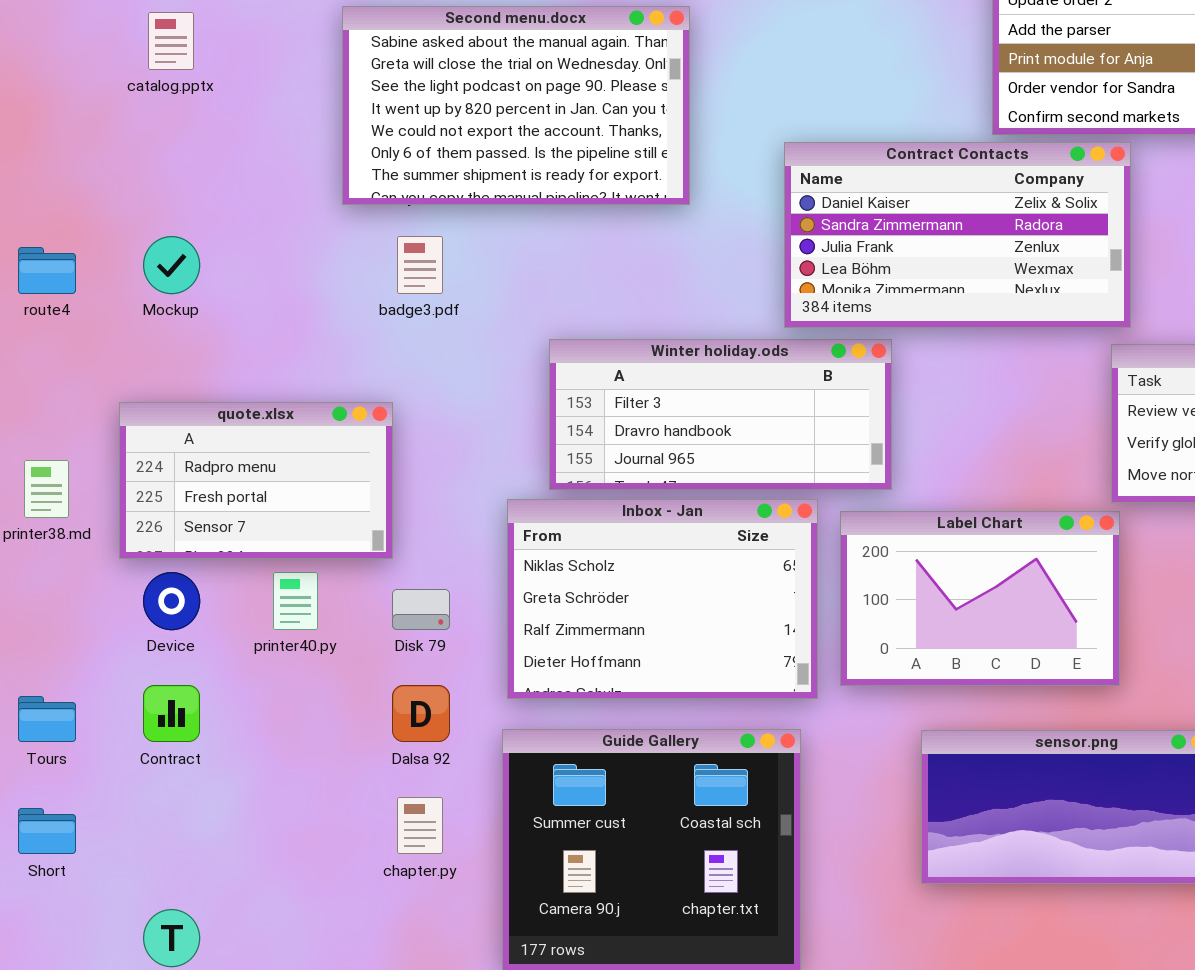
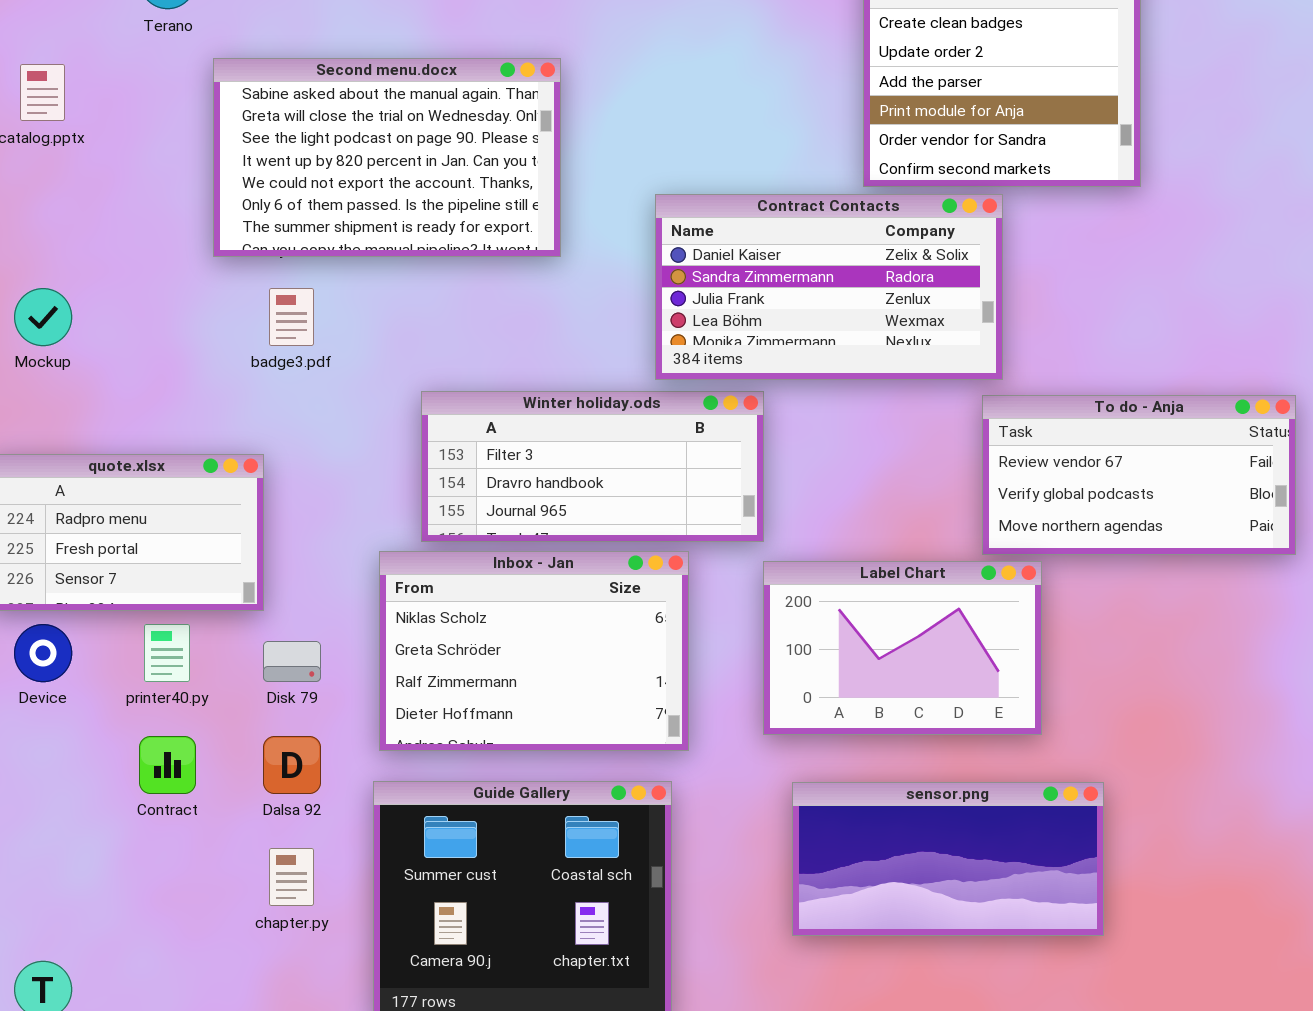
Label Chart: [840,511,1120,686] -> [763,561,1042,735], moved
Contract: [143,685,200,742] -> [139,736,196,794], moved

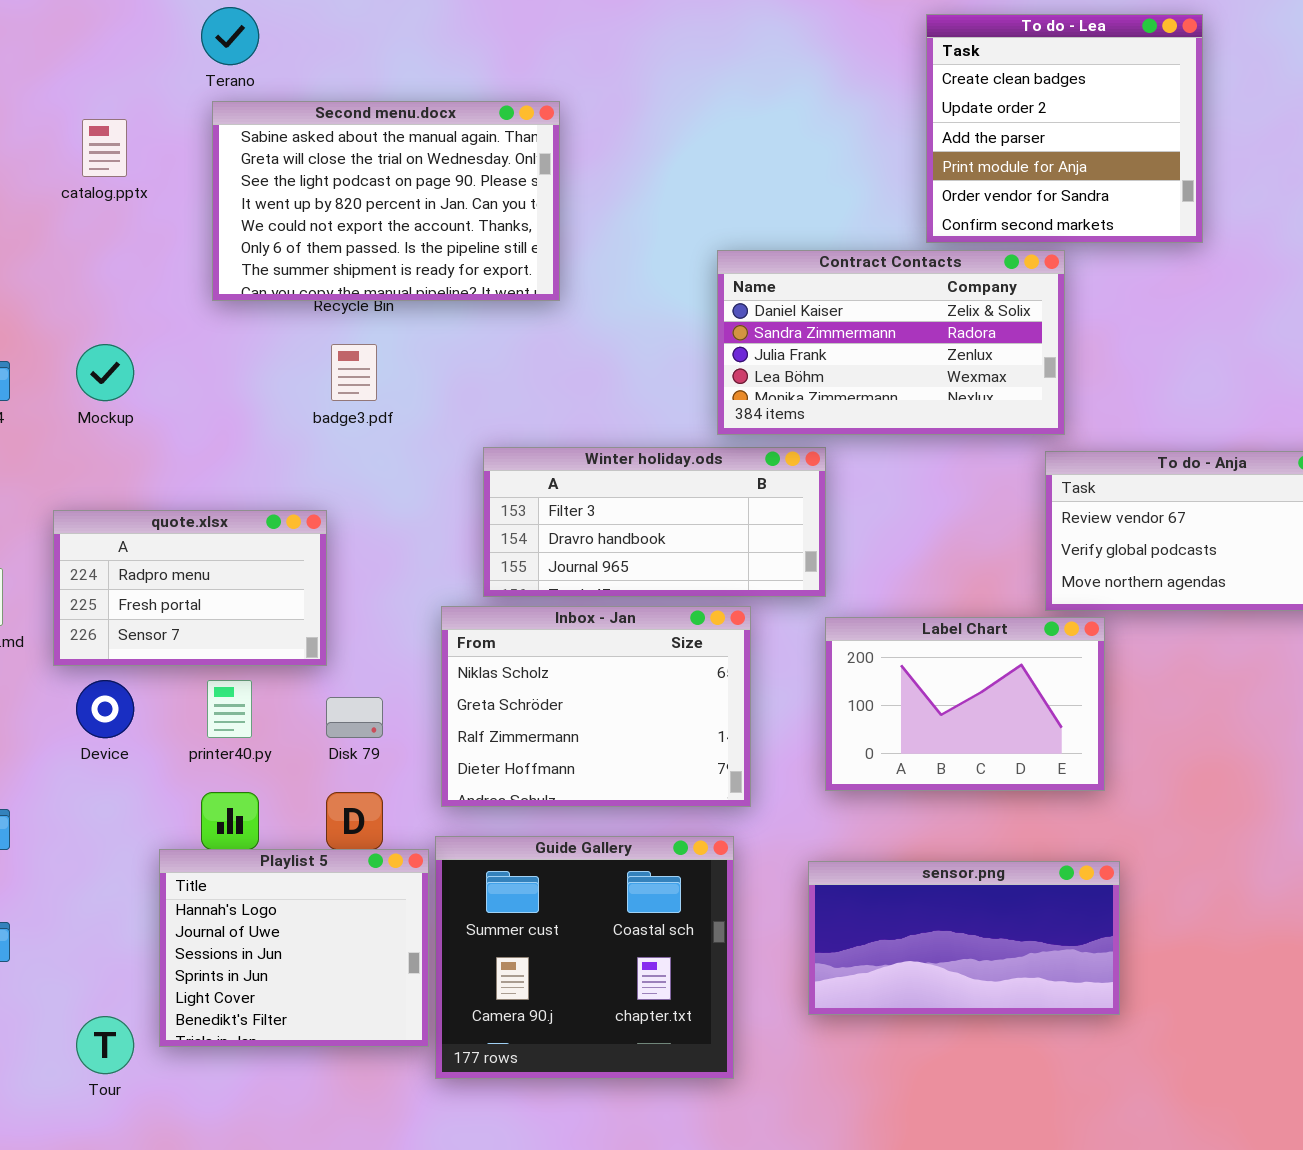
Second menu.docx: [213,58,561,257] -> [212,101,560,301], moved
sensor.png: [792,782,1104,936] -> [808,861,1120,1015], moved
Playlist 5: none -> [159,849,429,1047], opened

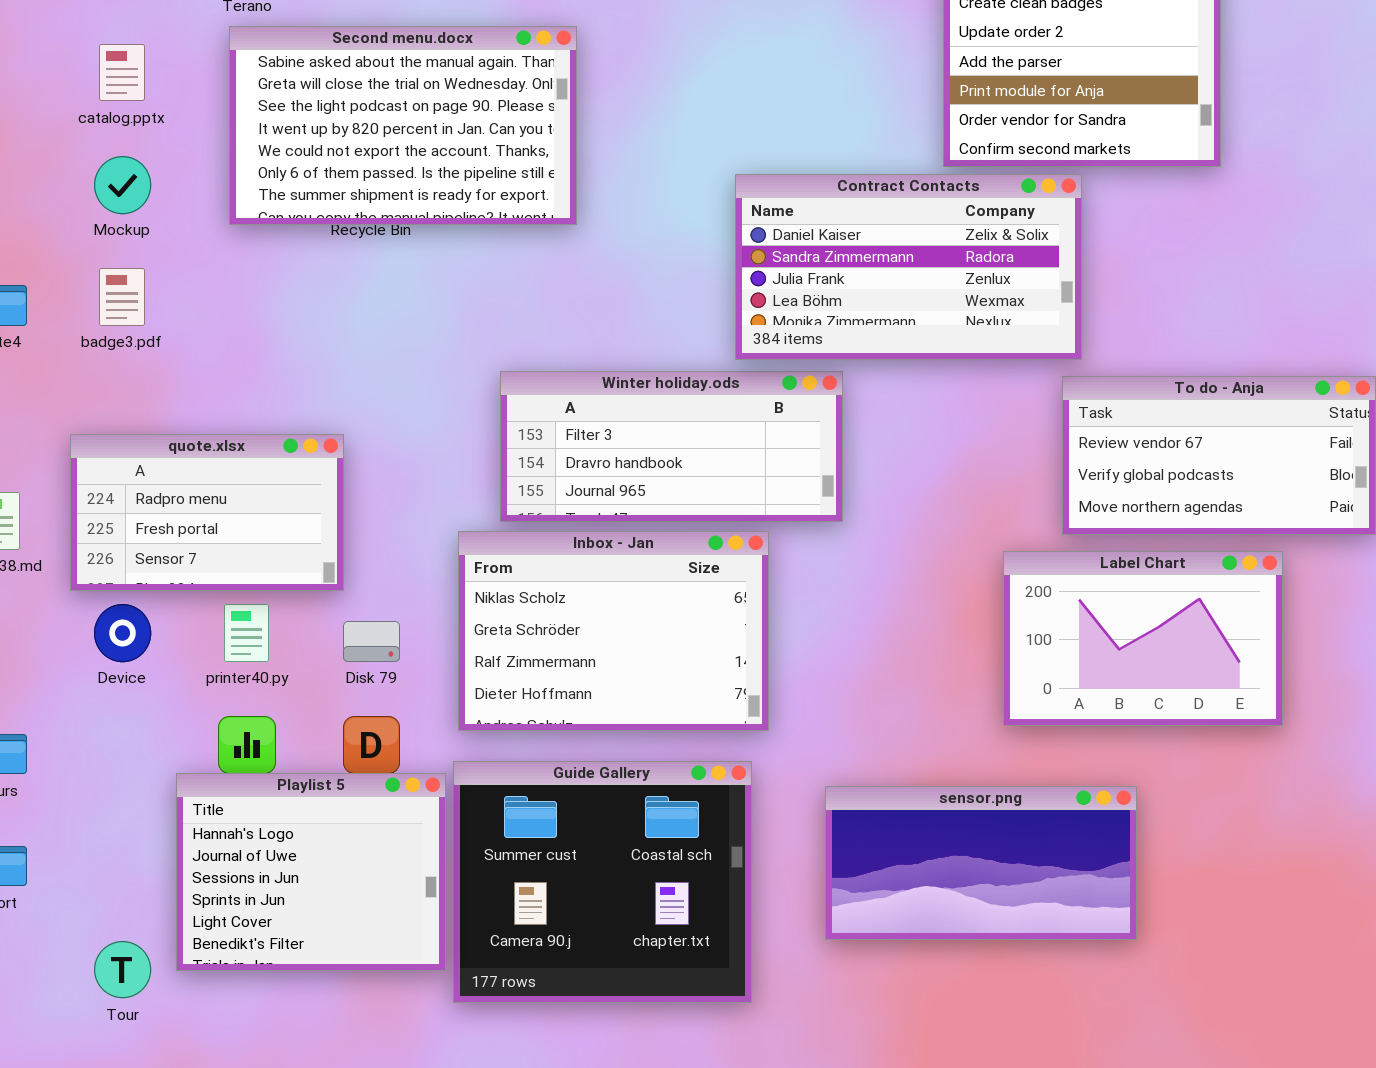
Mockup: [76,344,134,401] -> [94,156,151,214], moved
badge3.pdf: [331,344,377,401] -> [99,268,145,326], moved
Label Chart: [825,617,1105,791] -> [1003,551,1283,726], moved

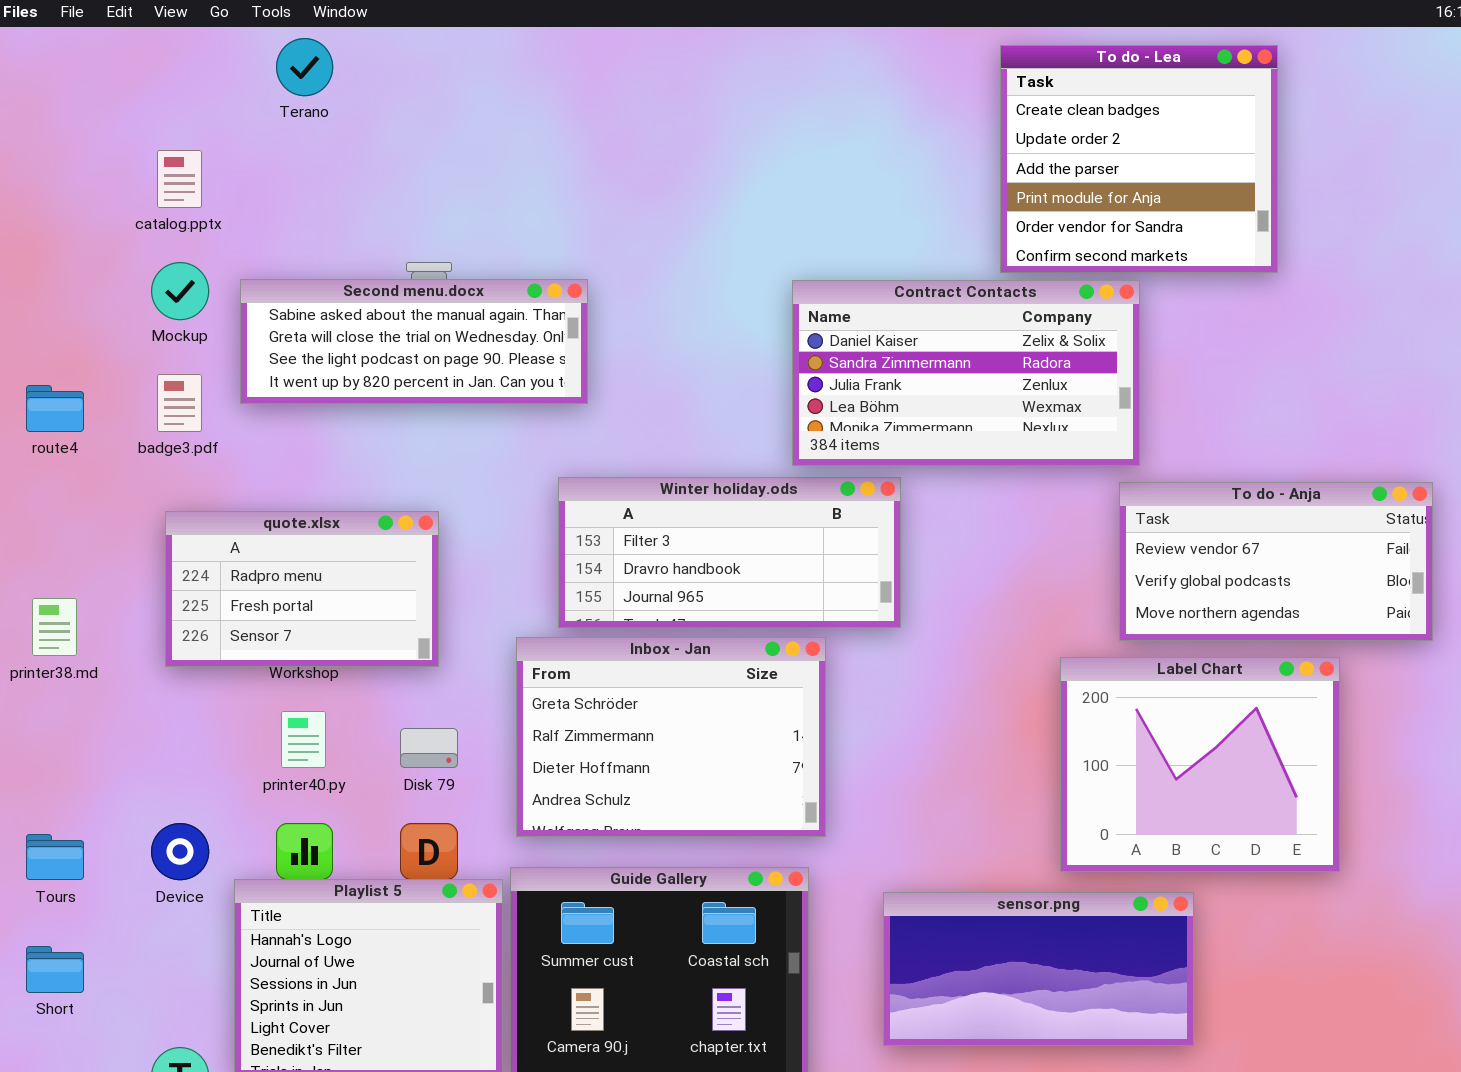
Second menu.docx: [229,26,577,225] -> [240,279,588,404], moved, resized
quote.xlsx: [70,434,344,591] -> [165,511,439,667], moved
Inbox - Jan: [458,531,769,731] -> [516,637,826,837], scrolled down 1 row
Label Chart: [1003,551,1283,726] -> [1060,657,1340,872], resized
Device: [94,604,151,662] -> [151,823,209,880], moved

